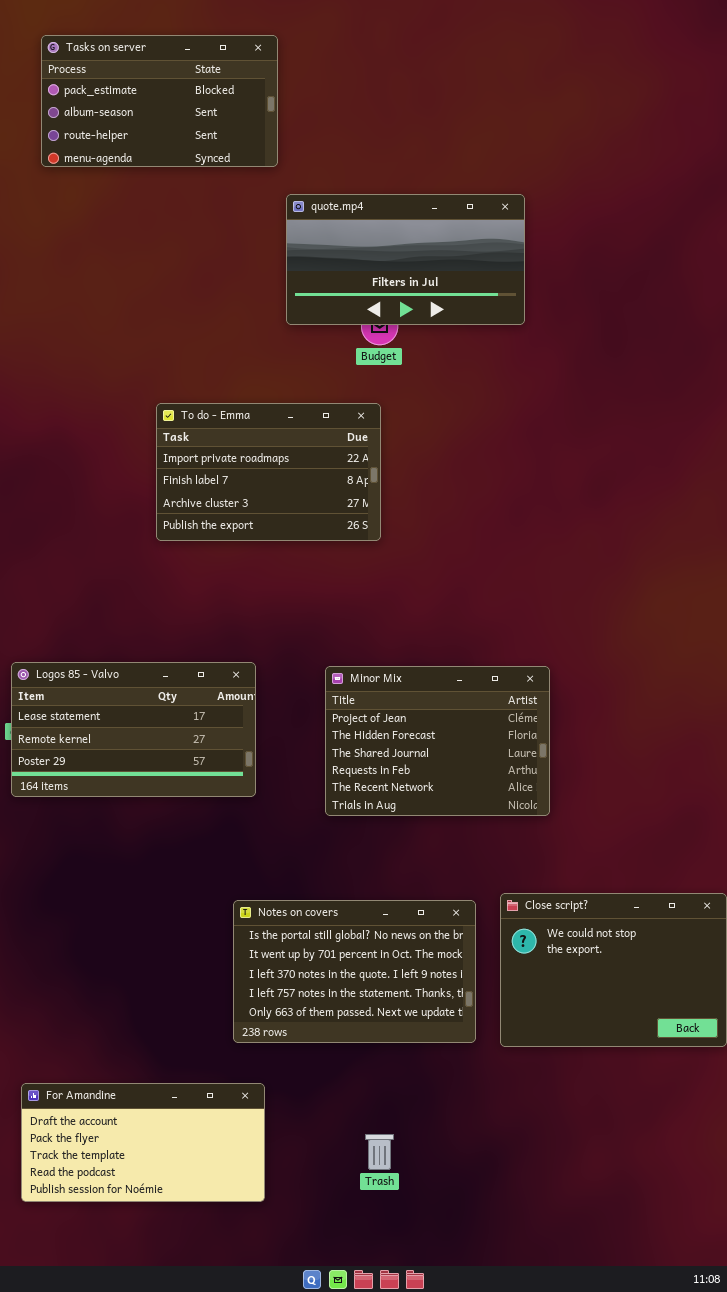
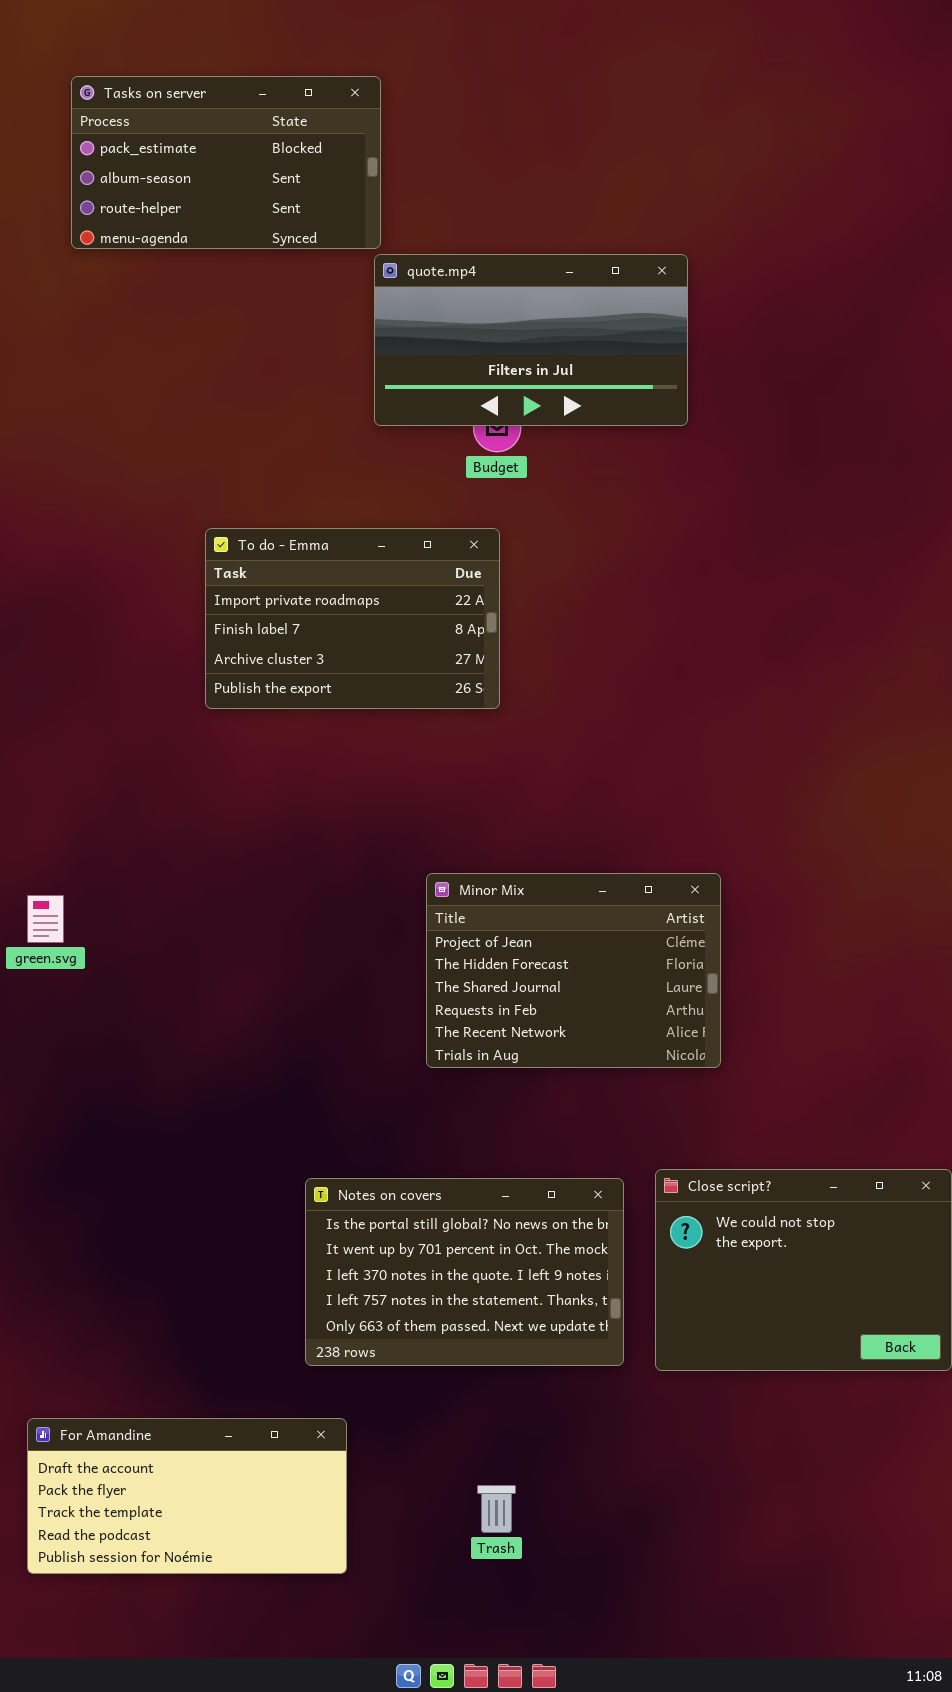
Tasks on server: [41,35,278,167] -> [71,76,381,249], moved
Logos 85 - Valvo: [11,662,256,797] -> none, closed

